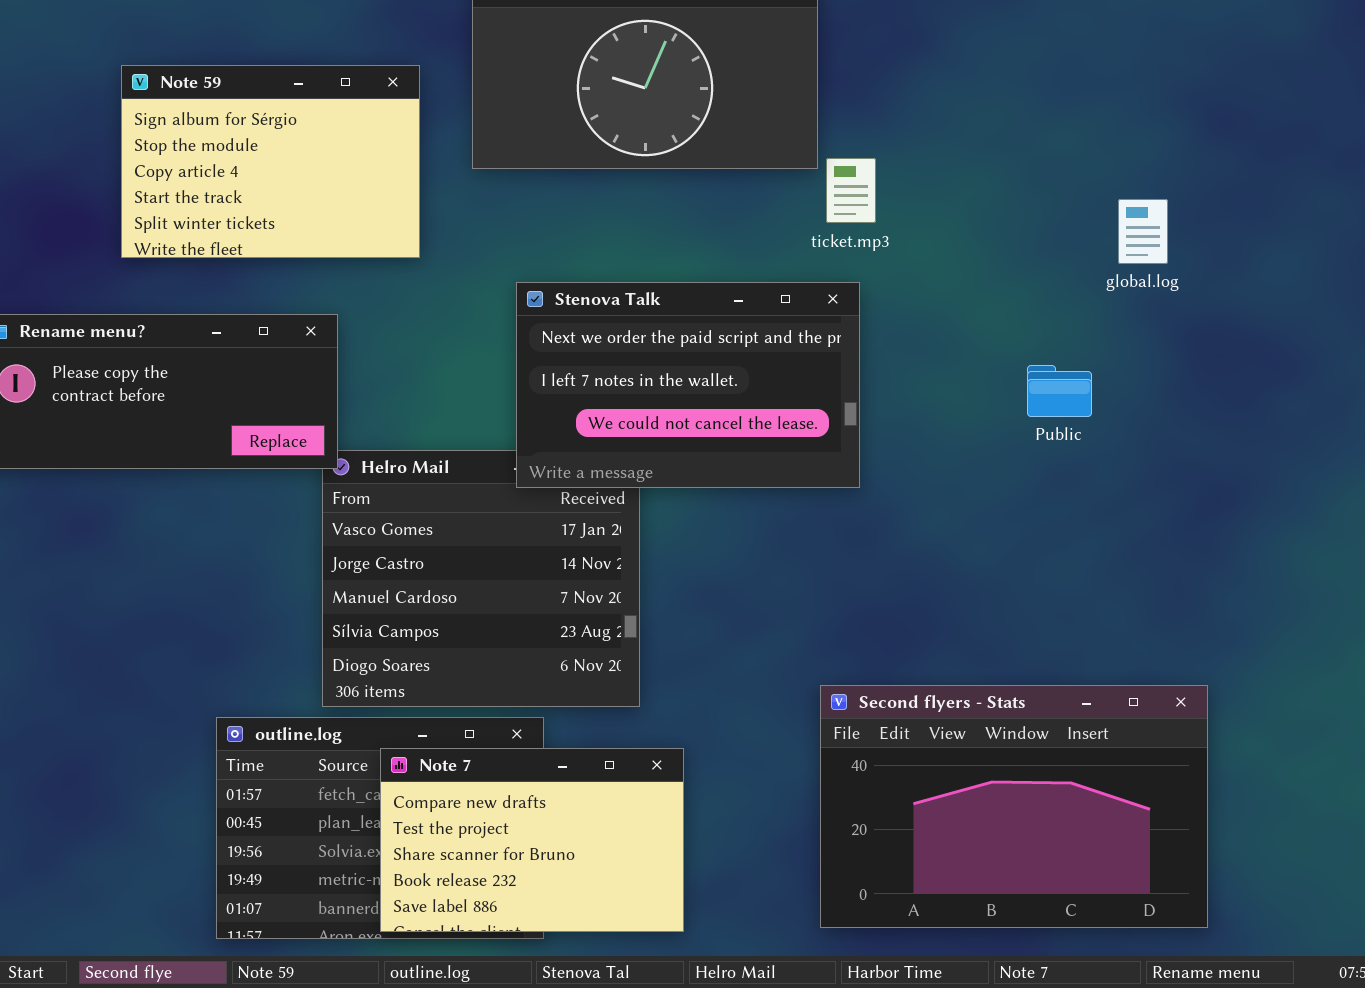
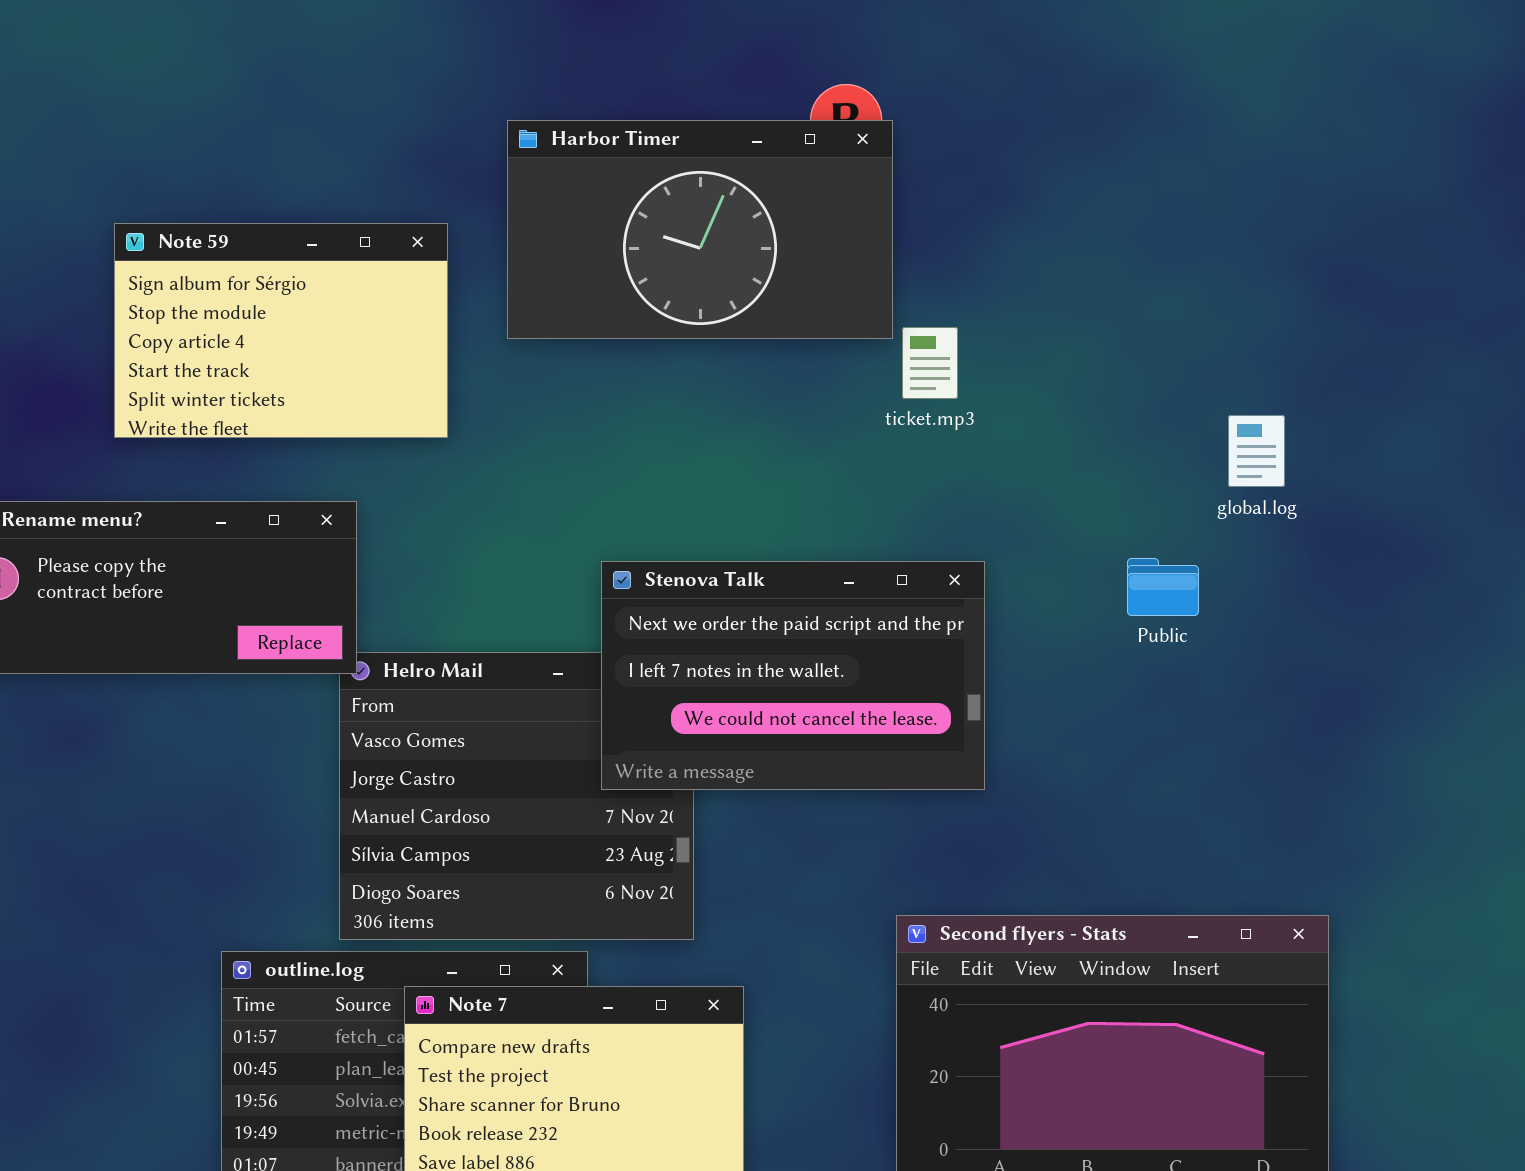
global.log: [1118,199,1168,264] -> [1228,415,1285,487], moved
Stenova Talk: [516,282,860,488] -> [601,561,985,790], moved

